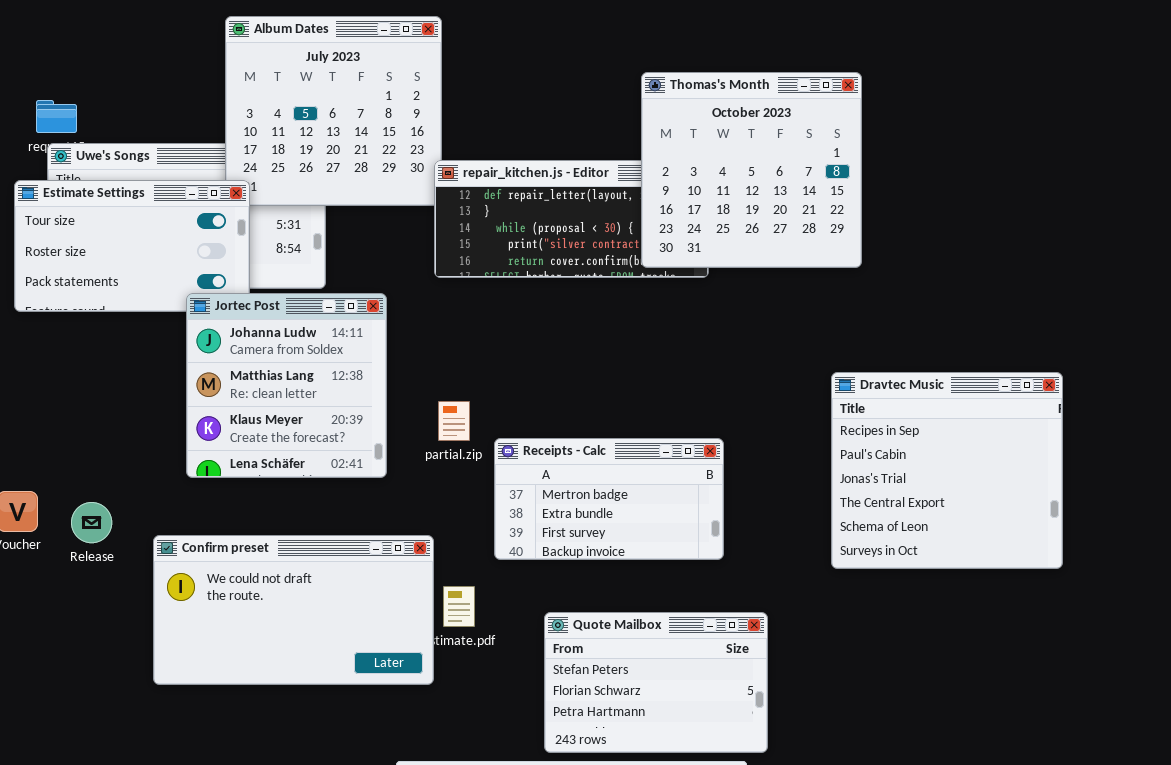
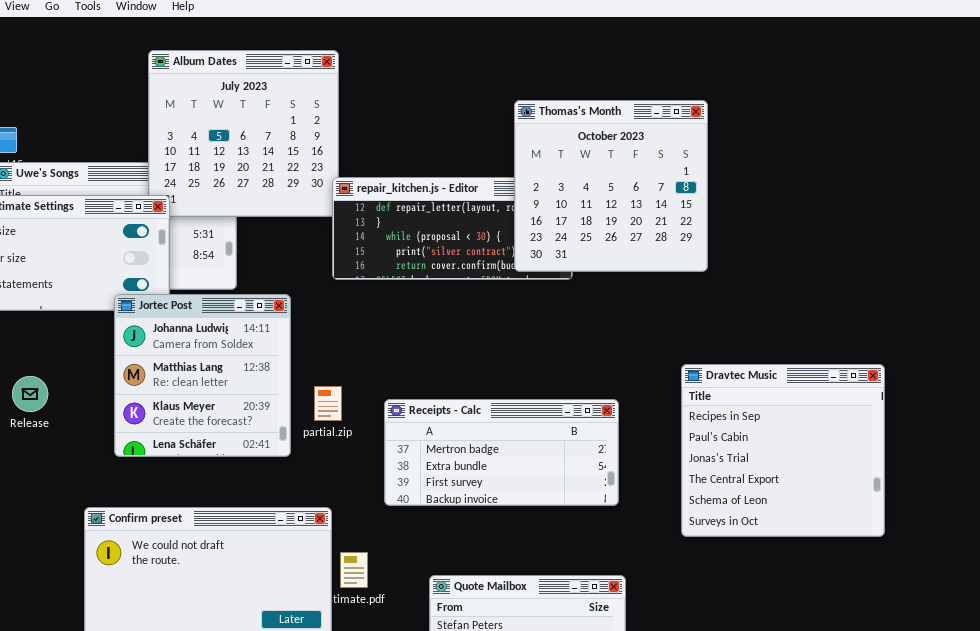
partial.zip: [438,401,470,441] -> [314,386,342,421], moved
Receipts - Calc: [494,438,724,560] -> [384,399,619,506], moved, resized
Release: [71,502,112,543] -> [12,376,48,412], moved

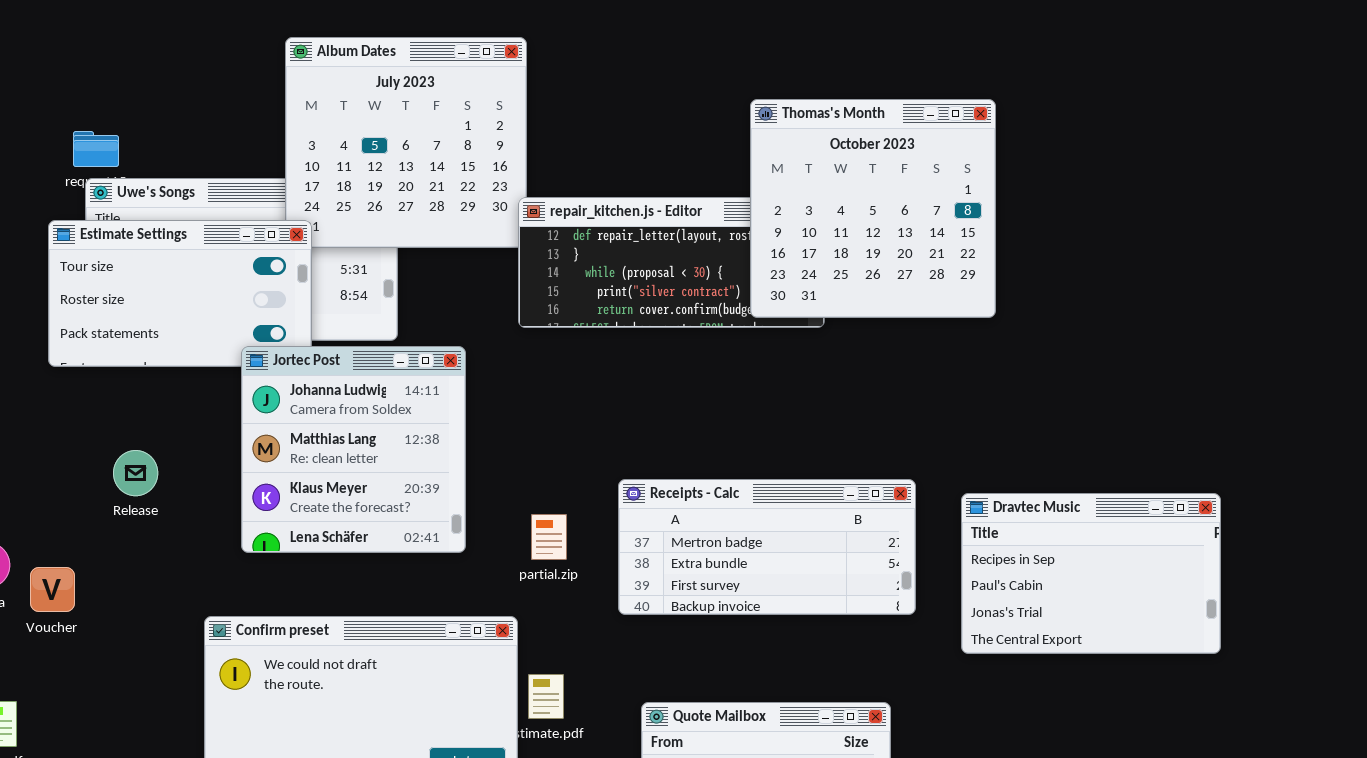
Dravtec Music: [681,364,885,537] -> [961,493,1221,654], resized
partial.zip: [314,386,342,421] -> [531,514,567,560], moved
Receipts - Calc: [384,399,619,506] -> [618,479,916,615], moved

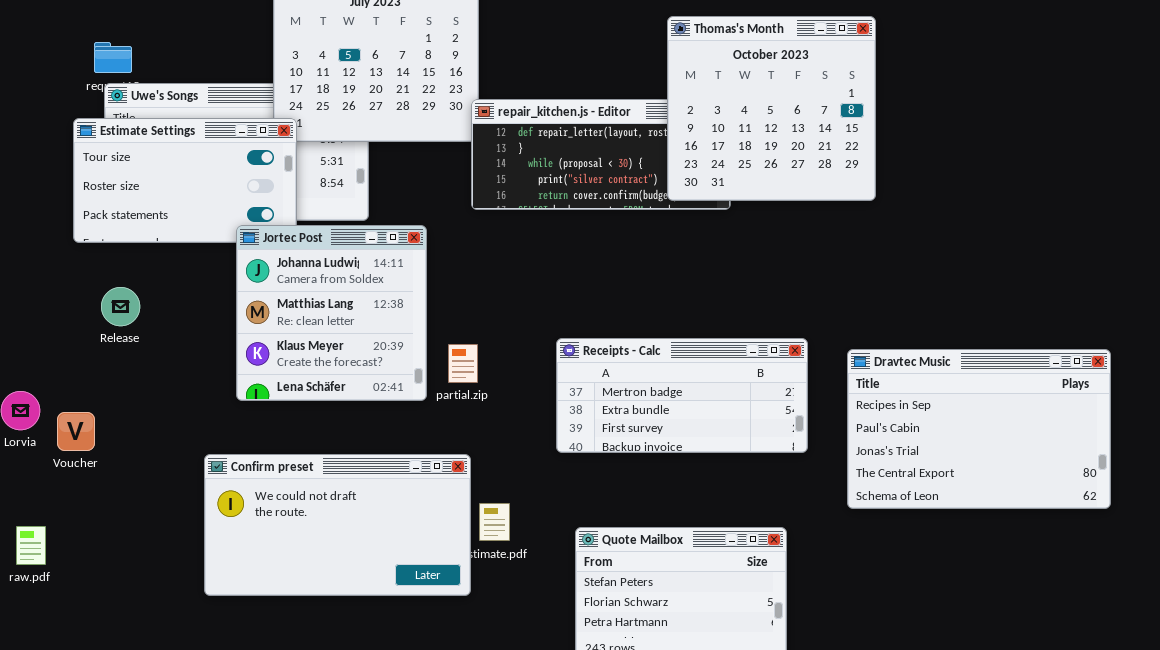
Release: [113,450,158,496] -> [101,287,140,326], moved
Dravtec Music: [961,493,1221,654] -> [847,349,1111,509], resized
partial.zip: [531,514,567,560] -> [448,344,478,383], moved

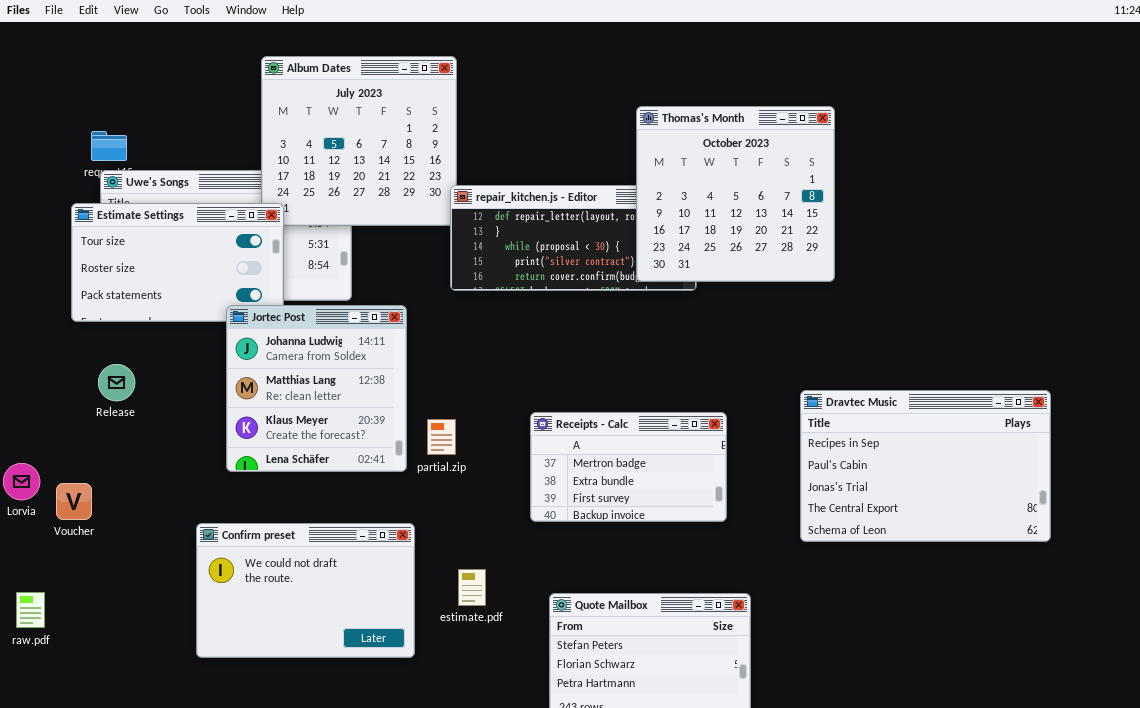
Receipts - Calc: [556,338,808,453] -> [530,412,727,522], resized
Dravtec Music: [847,349,1111,509] -> [800,390,1051,542], moved
Confirm preset: [204,454,471,596] -> [196,523,415,658], resized

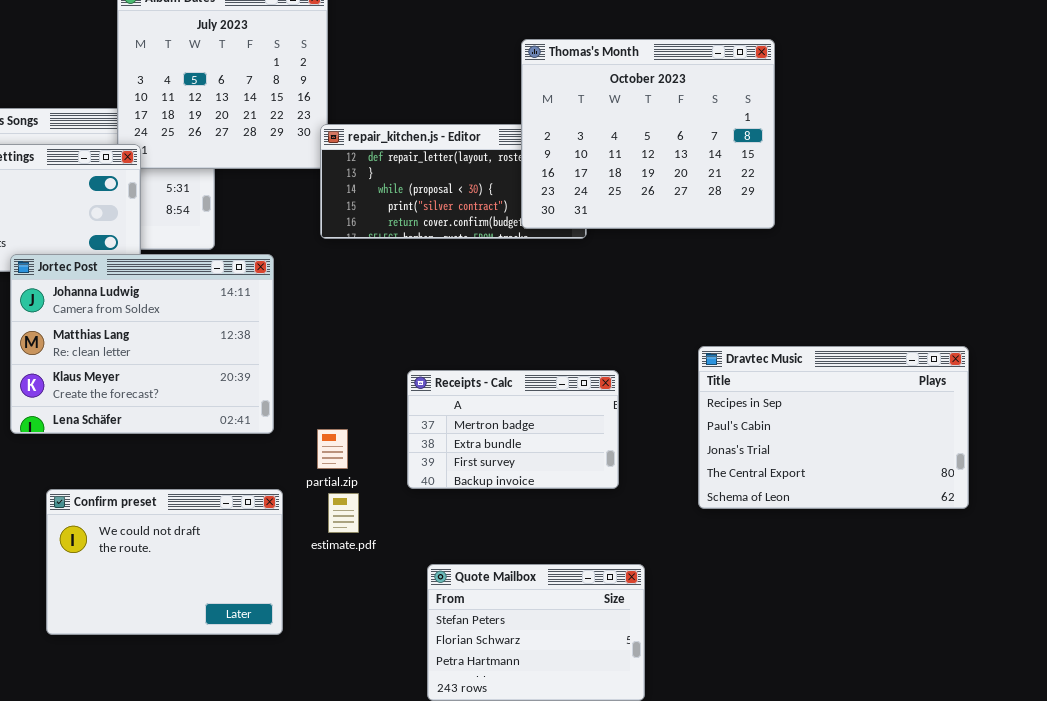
Thomas's Month: [636,106,835,282] -> [521,39,775,229], resized
Jortec Post: [226,305,407,472] -> [10,254,274,434], resized
partial.zip: [427,419,456,455] -> [317,429,348,469], moved
estimate.pdf: [458,569,486,606] -> [328,493,359,533], moved

